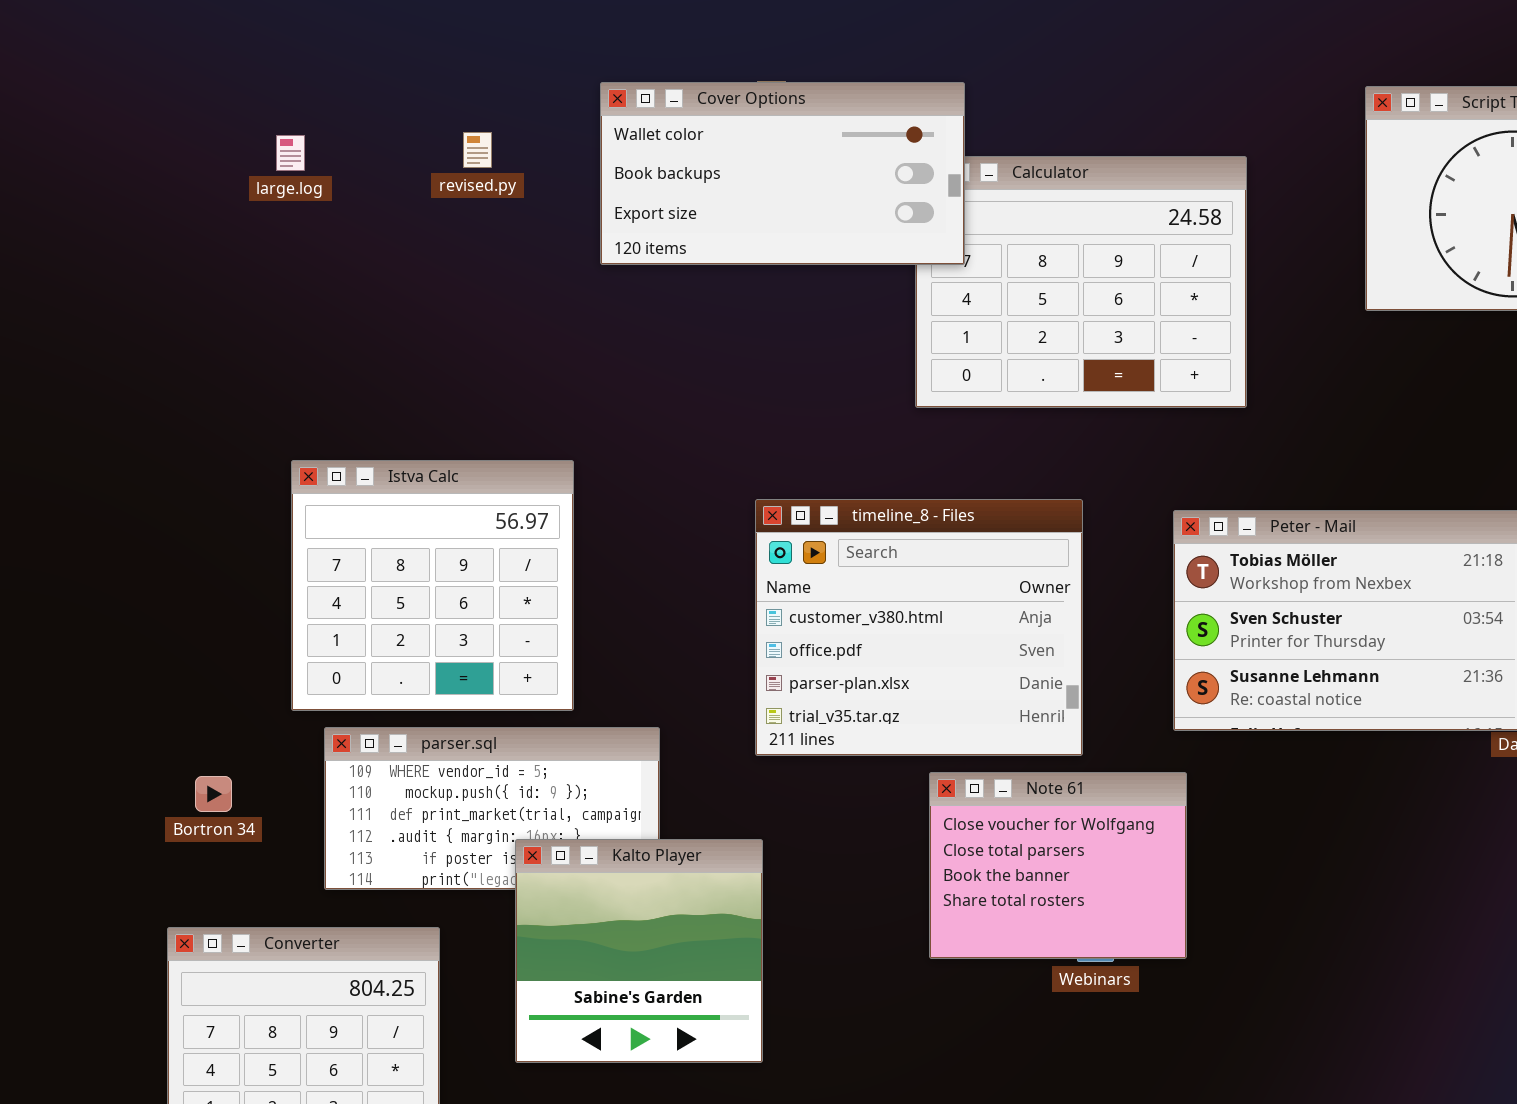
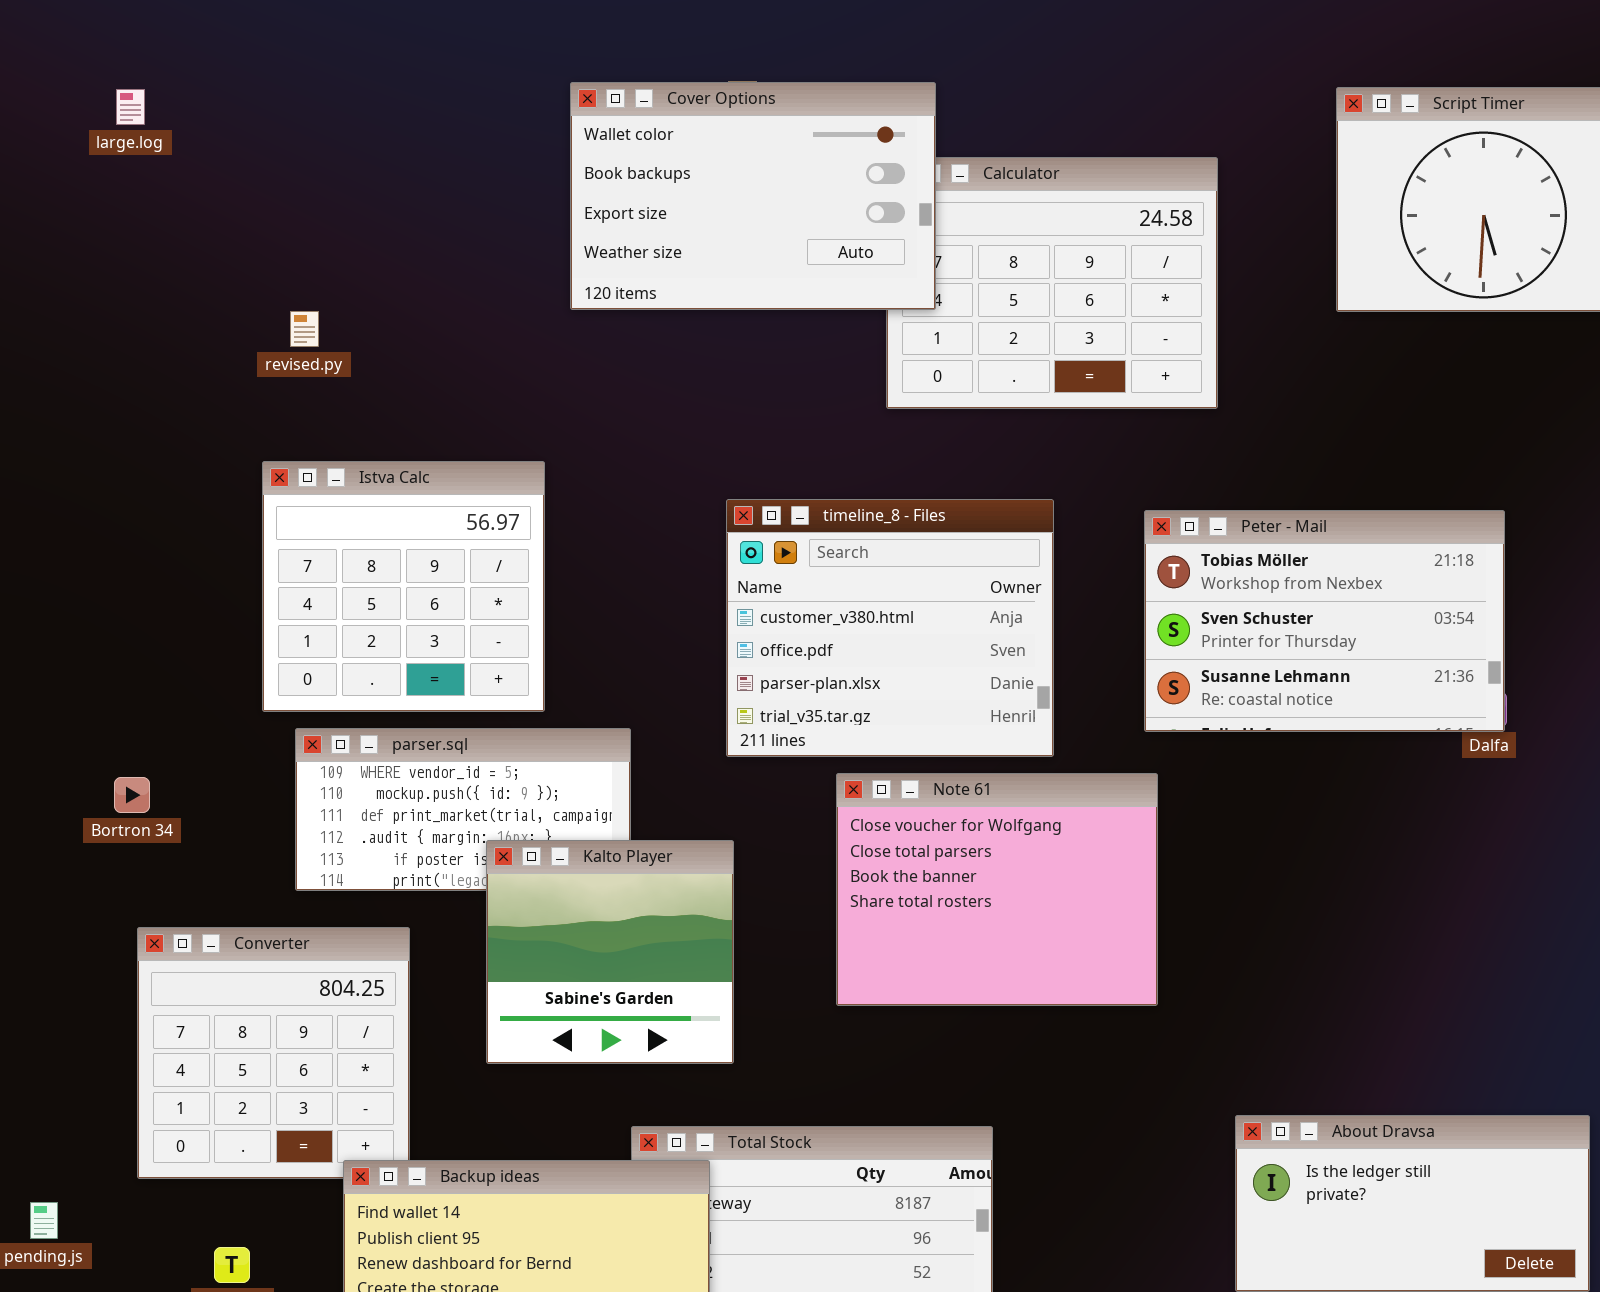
Cover Options: [600,82,965,265] -> [570,82,936,310], resized
revised.py: [463,132,492,168] -> [290,311,319,347], moved
large.log: [276,135,305,171] -> [116,89,145,125], moved
Note 61: [929,772,1187,959] -> [836,773,1158,1006], resized
Bortron 34: [195,776,232,812] -> [114,777,150,813], moved

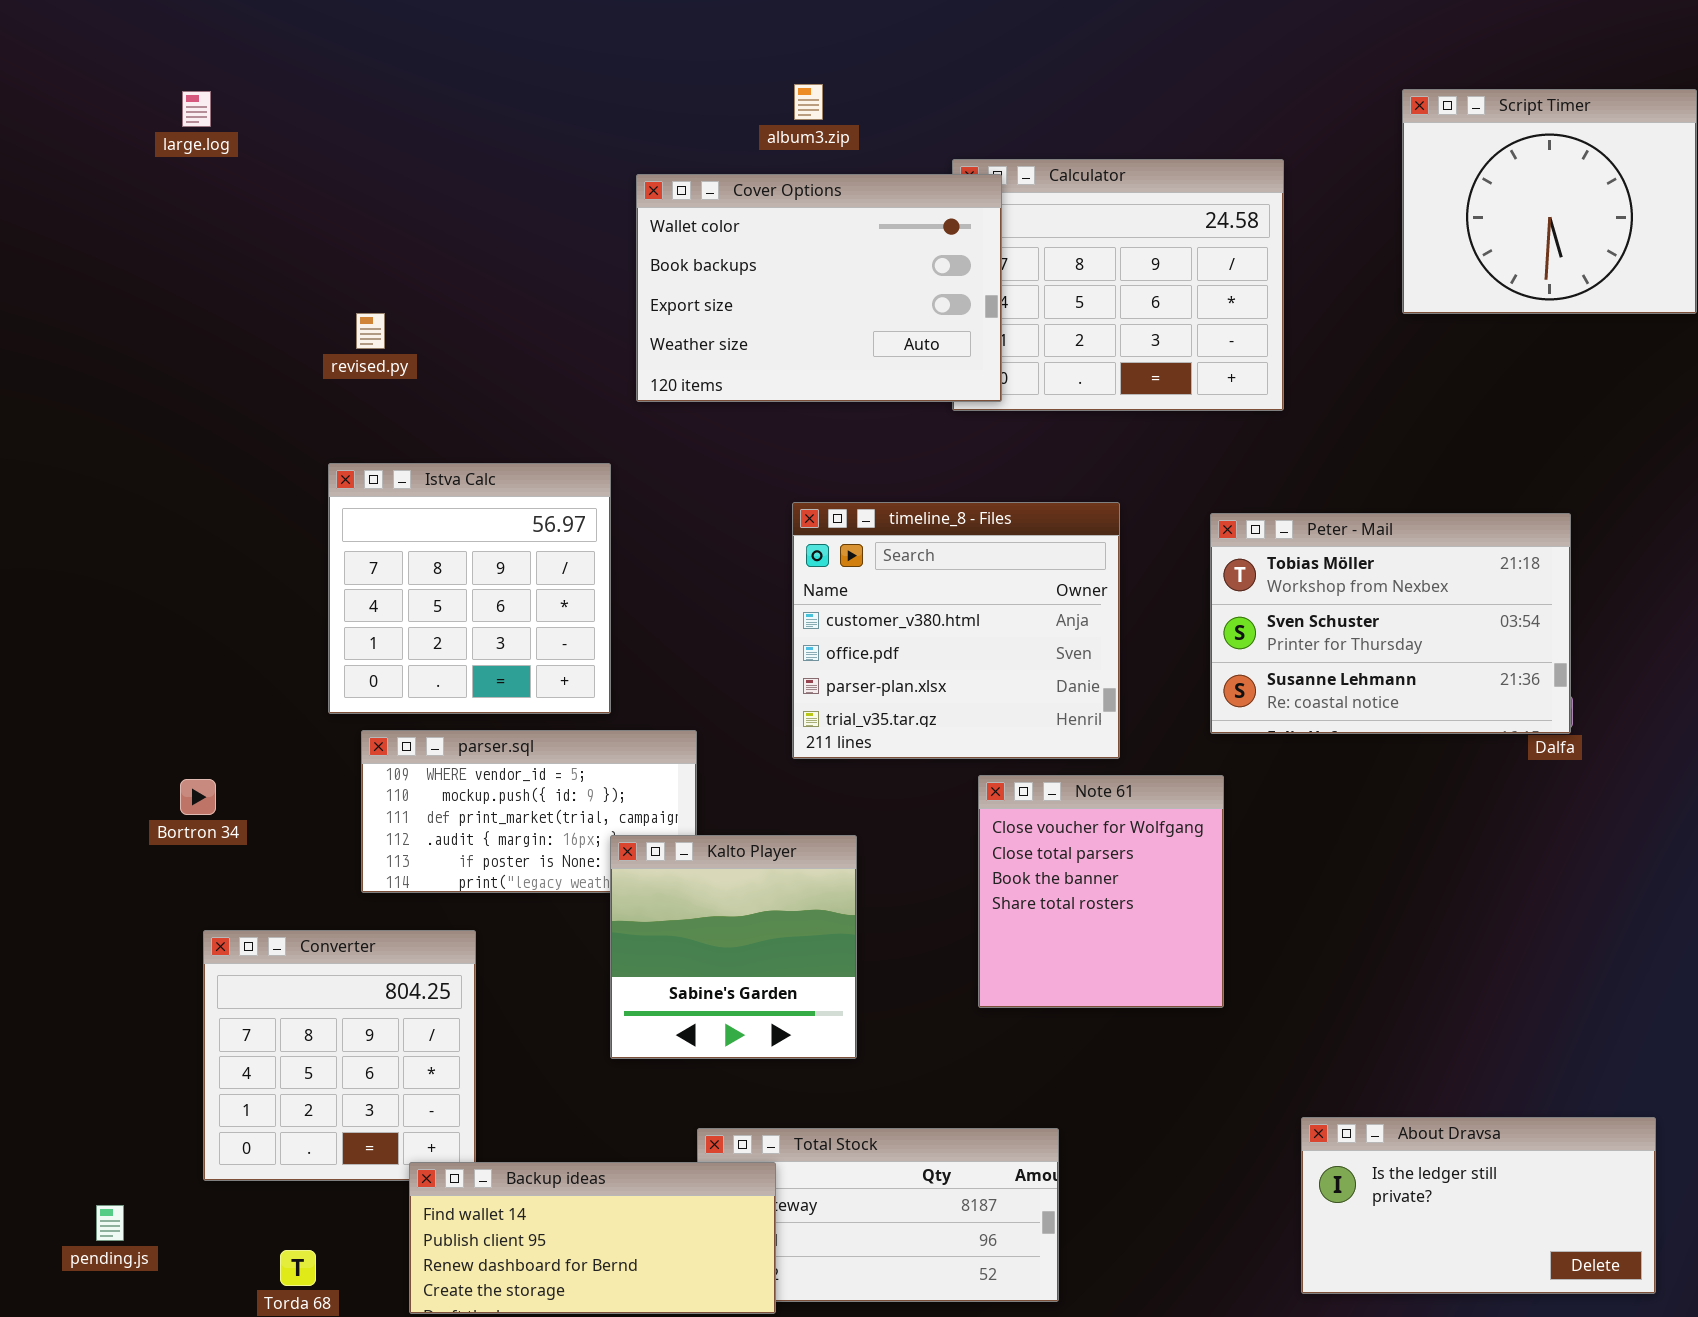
Cover Options: [570,82,936,310] -> [636,174,1002,402], moved
Note 61: [836,773,1158,1006] -> [978,775,1224,1008], resized
Kalto Player: [486,840,734,1064] -> [610,835,857,1059], moved

